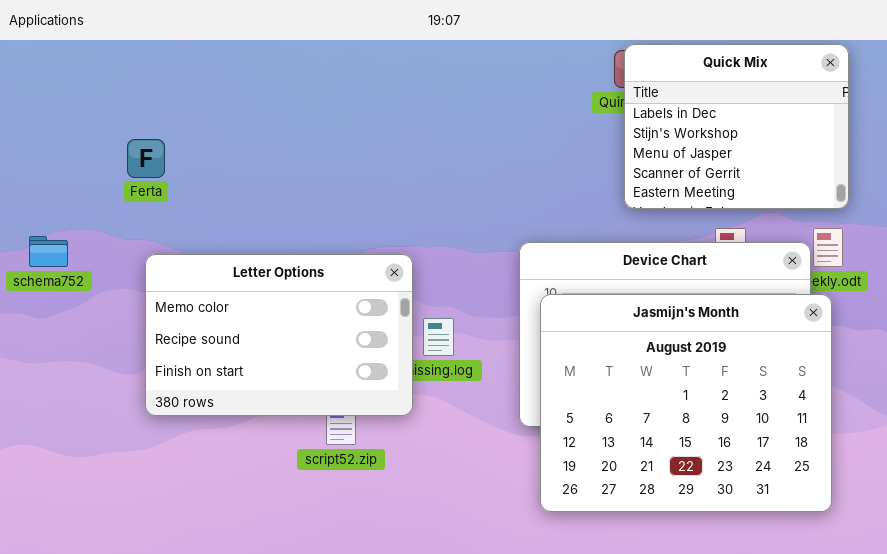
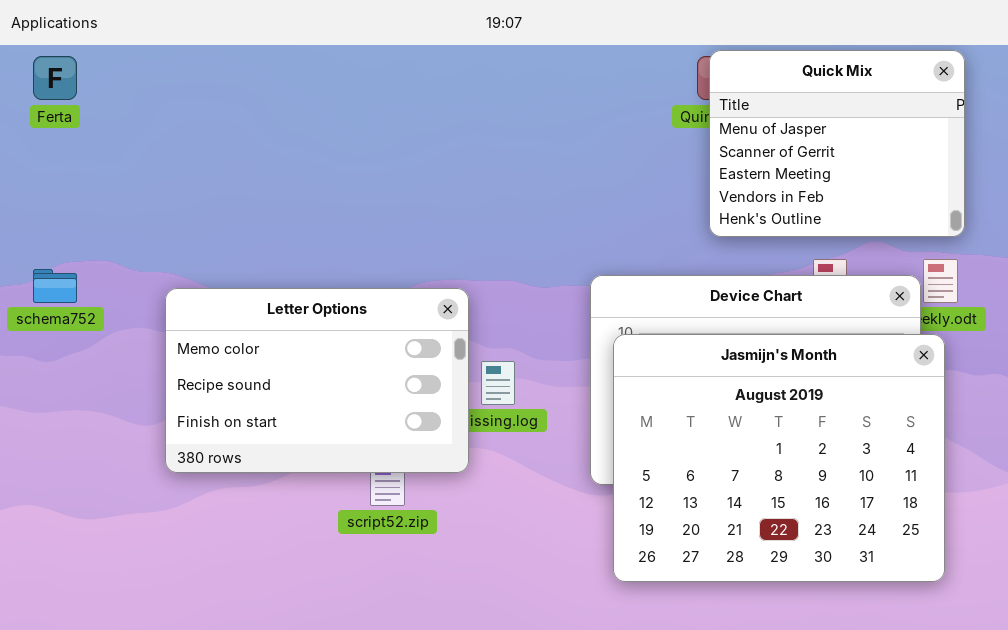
Quick Mix: [624,44,849,209] -> [709,50,965,237], scrolled down 2 rows
Ferta: [127,139,165,178] -> [33,56,77,100], moved

